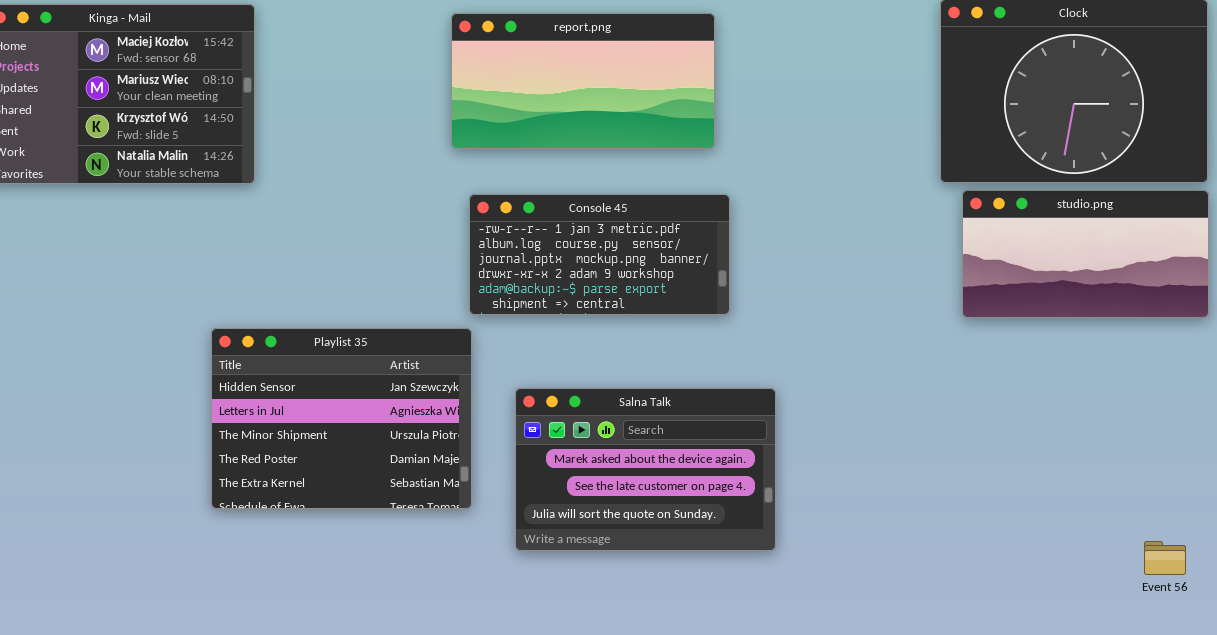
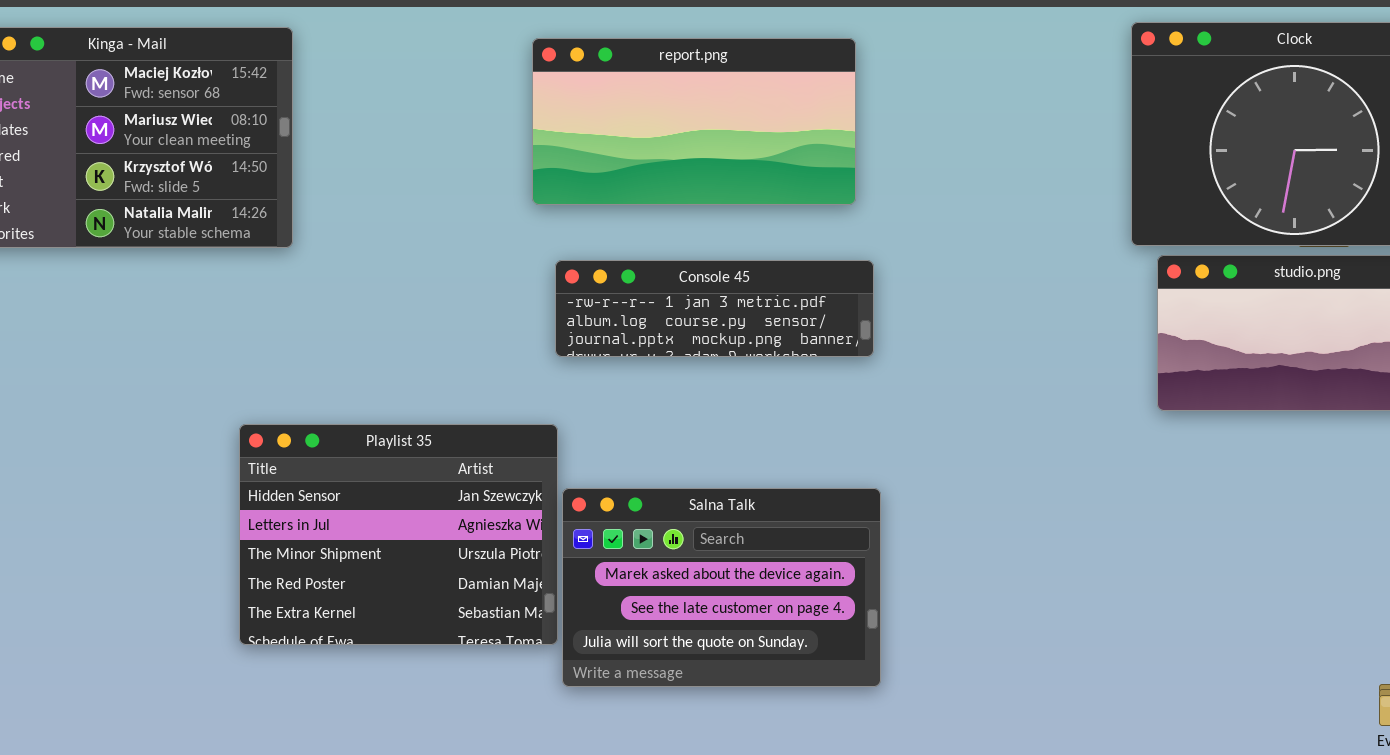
Console 45: [469,194,730,315] -> [555,260,874,357], resized
Salna Talk: [515,388,776,551] -> [562,488,881,687], moved

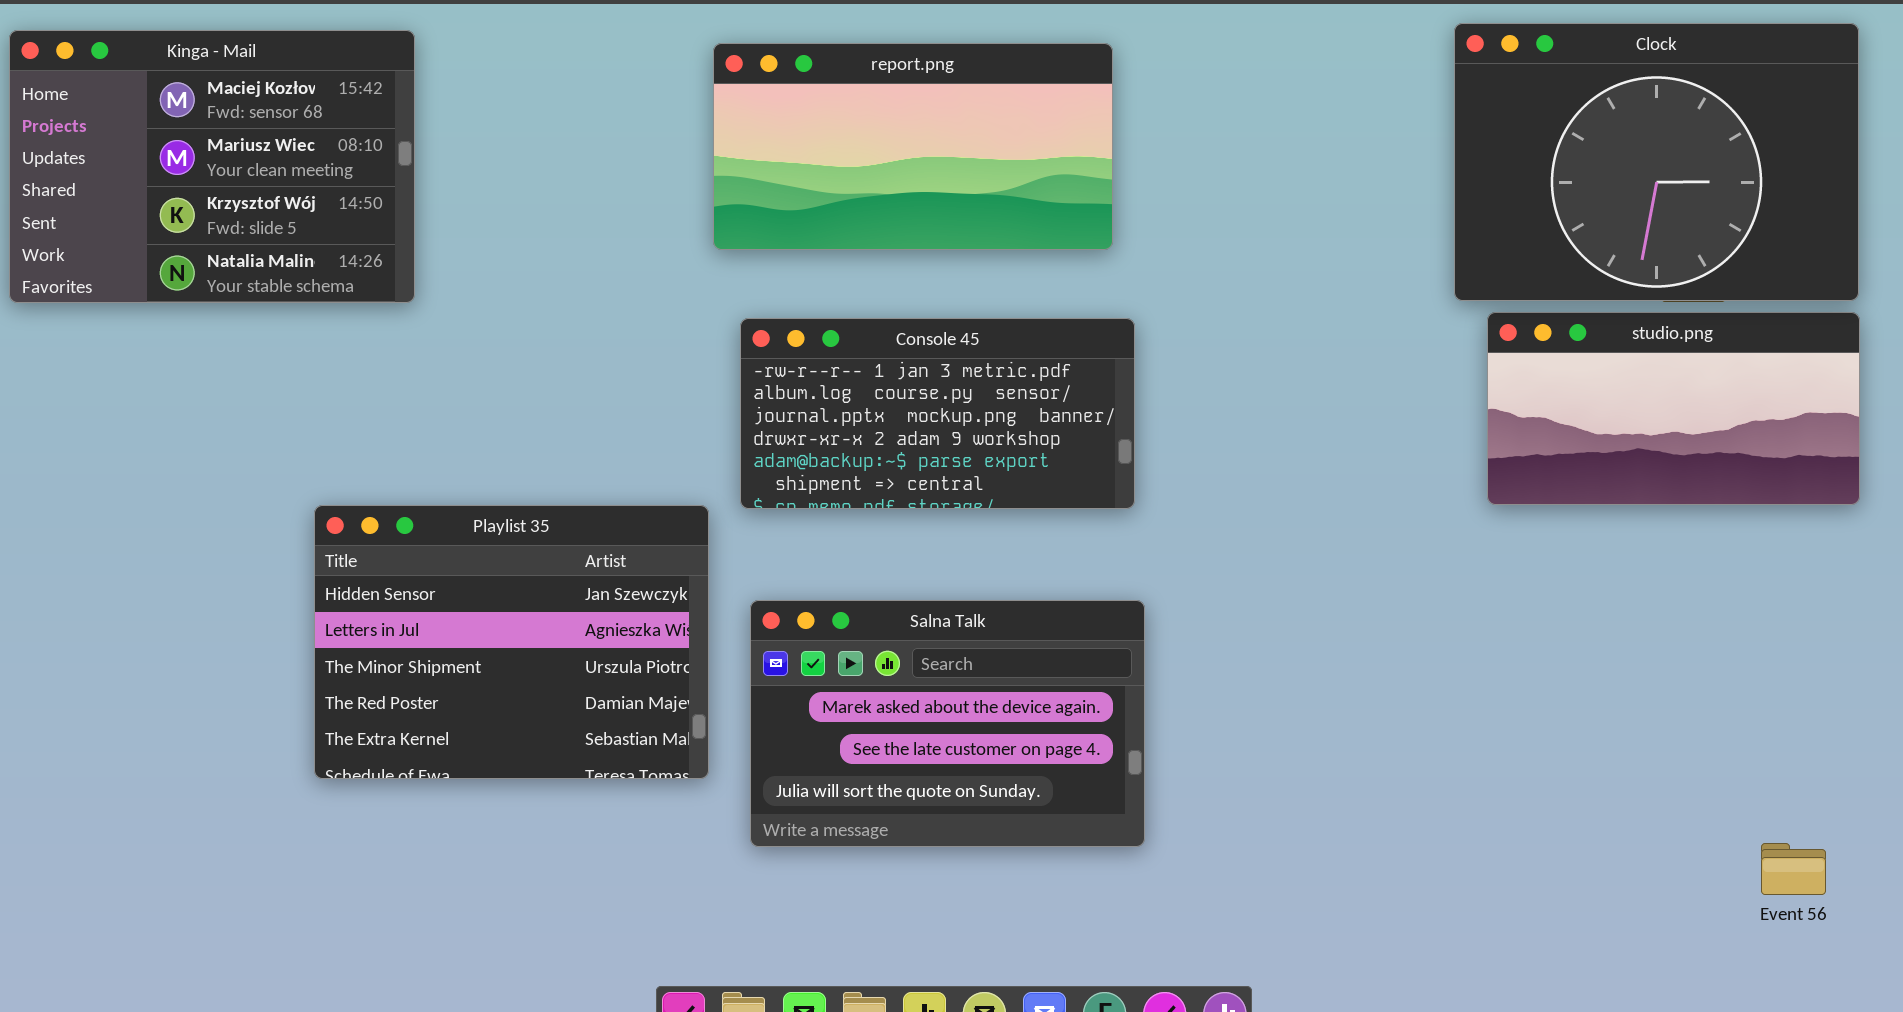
Console 45: [555,260,874,357] -> [740,318,1135,509], resized
Playlist 35: [239,424,558,645] -> [314,505,709,779], moved

